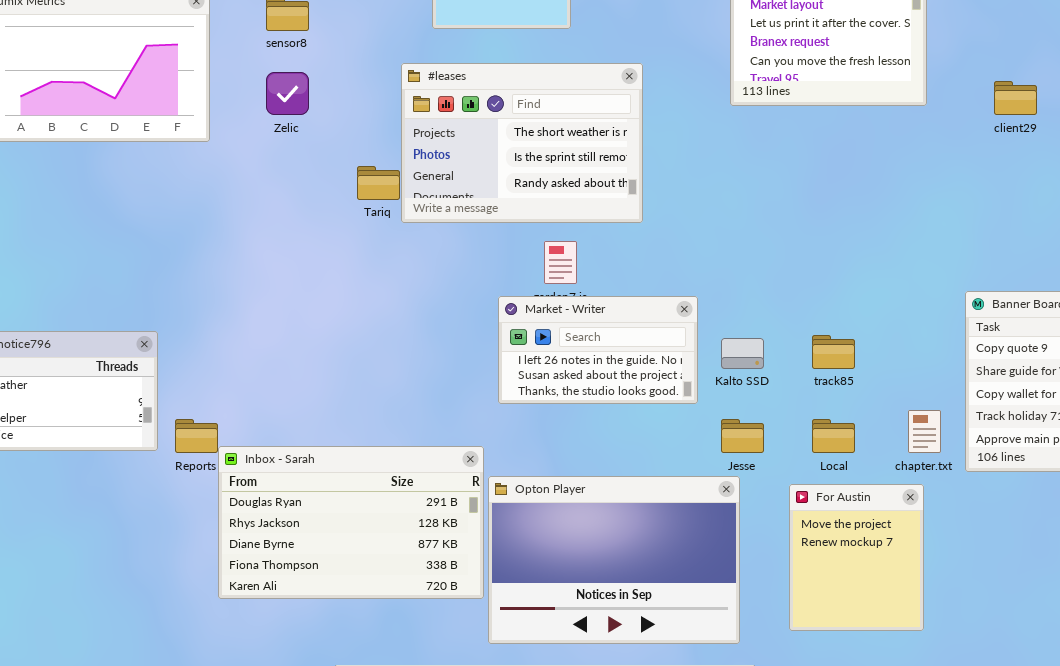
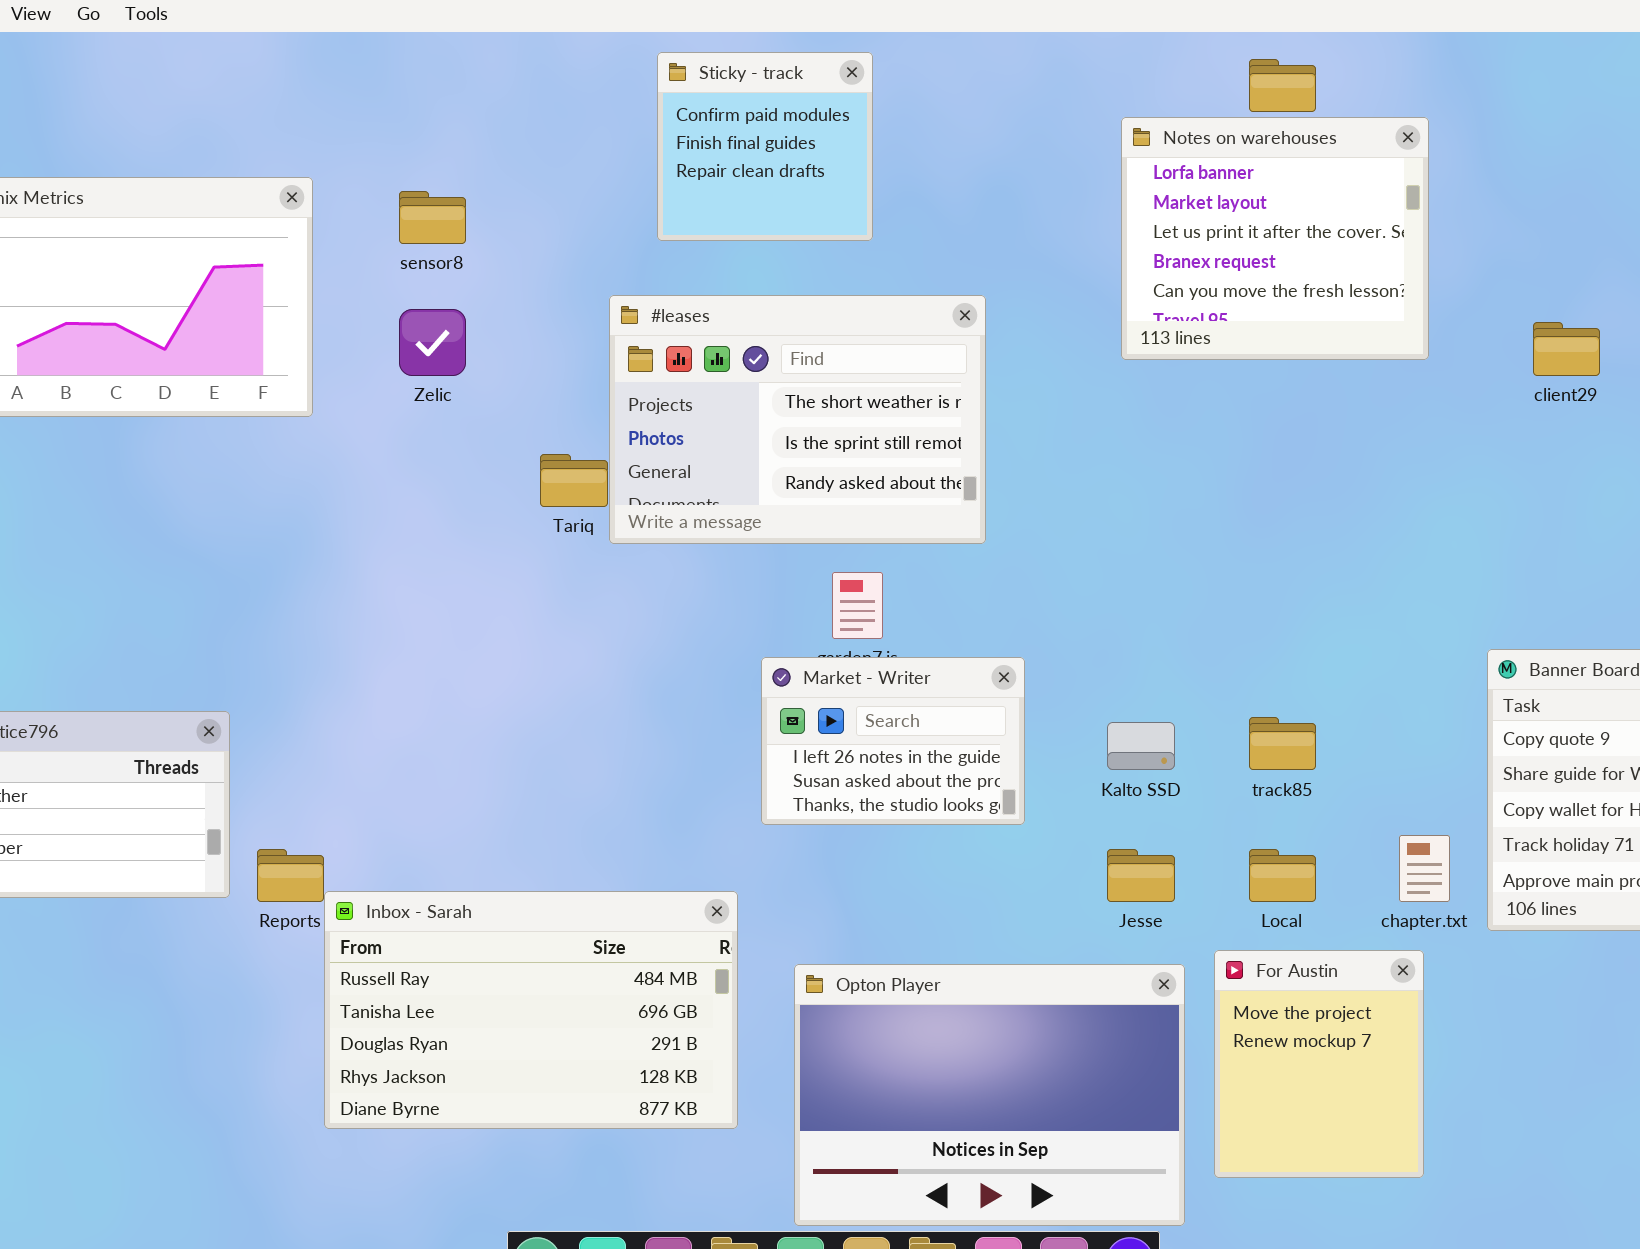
Market - Writer: [498,296,698,404] -> [761,657,1025,825], resized
Inbox - Sarah: [218,446,484,599] -> [324,891,738,1129], scrolled up 2 rows
Opton Player: [488,476,740,644] -> [794,964,1185,1226], moved

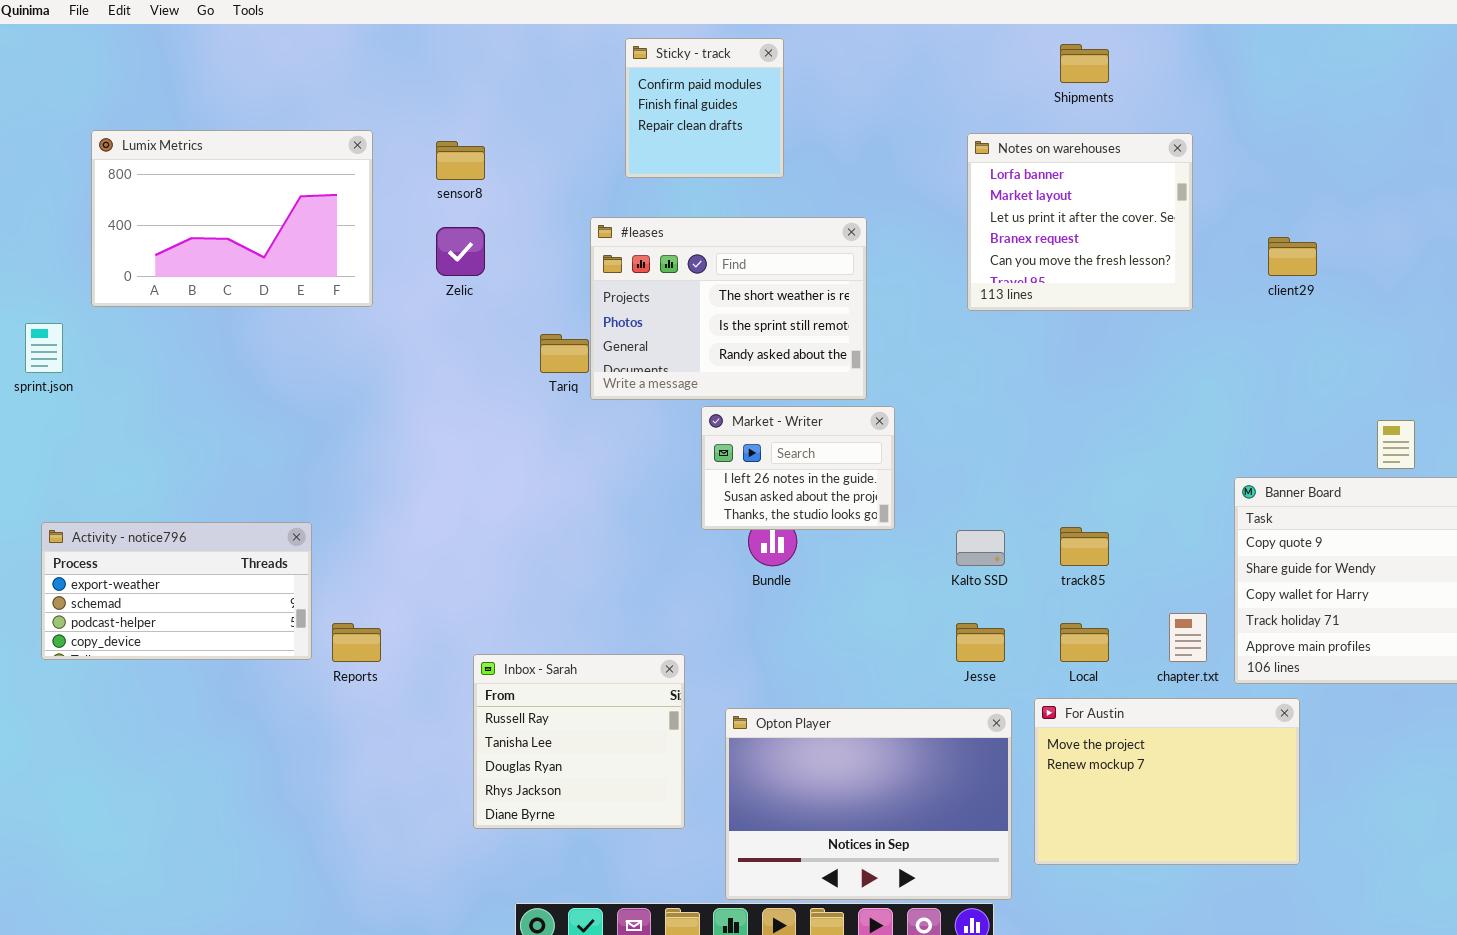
Notes on warehouses: [1121,117,1429,360] -> [967,133,1193,311], moved
Market - Writer: [761,657,1025,825] -> [701,406,895,530], moved
Inbox - Sarah: [324,891,738,1129] -> [473,654,685,829], resized
For Austin: [1214,950,1424,1178] -> [1034,698,1300,865], resized

